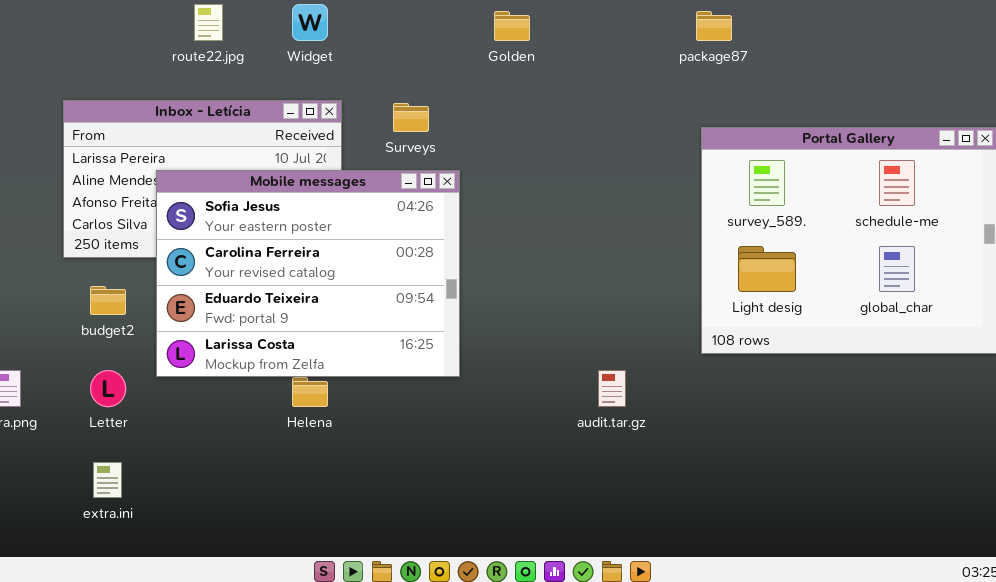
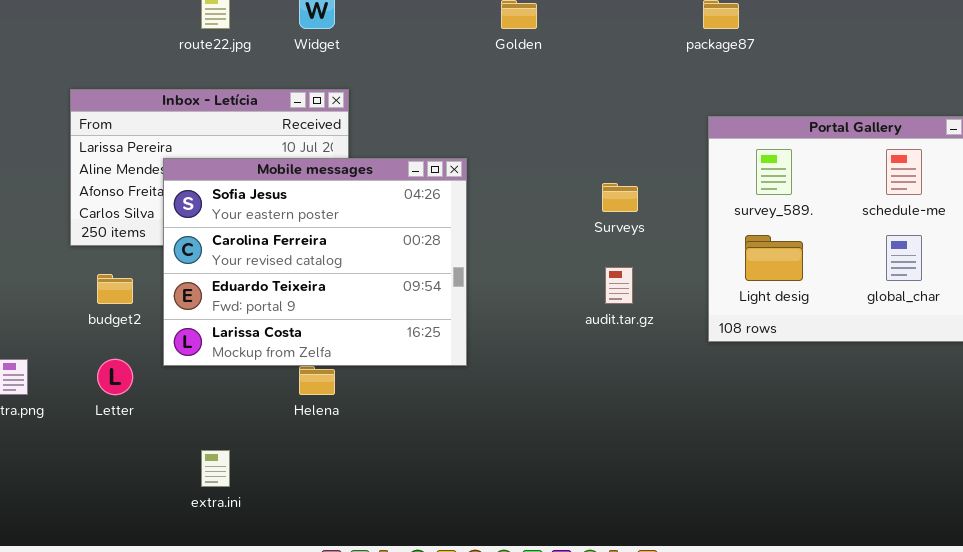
Surveys: [393,103,429,132] -> [602,183,638,212], moved
audit.tar.gz: [598,370,626,407] -> [605,267,633,304], moved
extra.ini: [93,462,122,498] -> [201,450,230,487], moved

